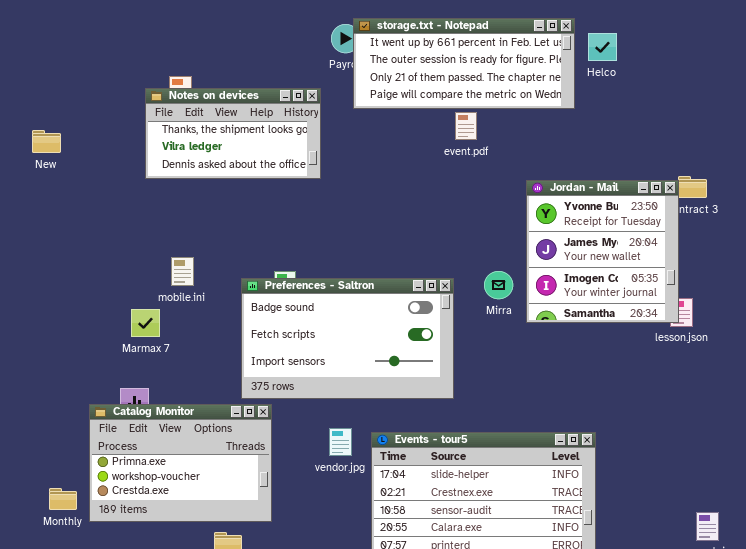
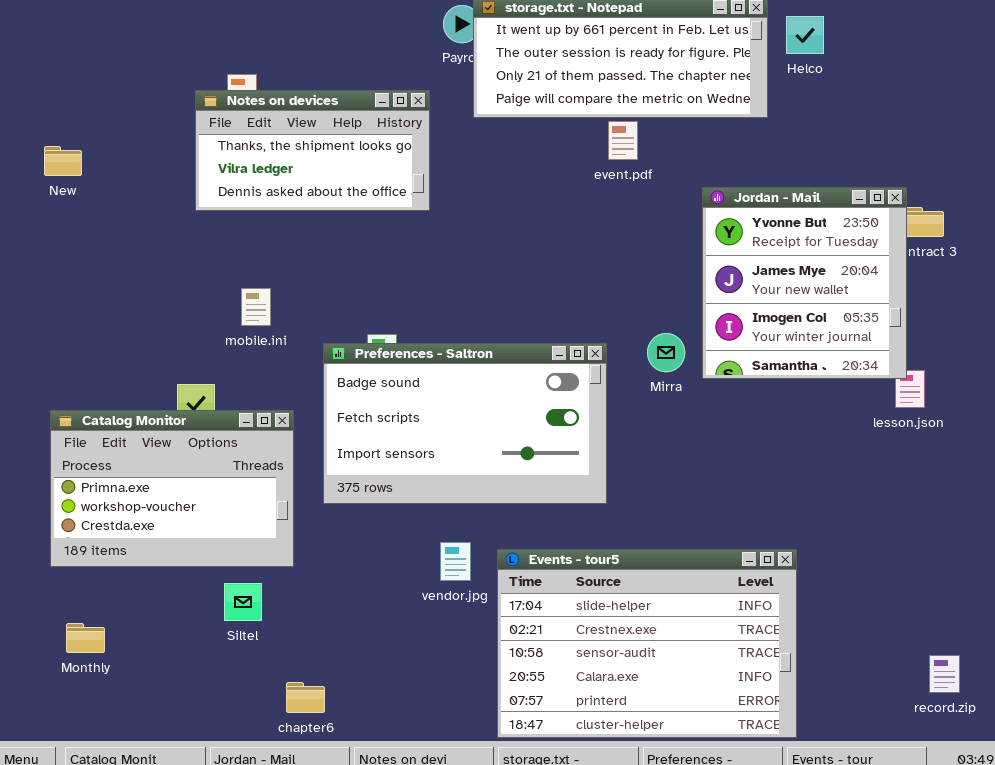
Jordan - Mail: [526,180,679,323] -> [702,187,907,379], moved
mobile.ini: [171,257,194,286] -> [241,288,271,326], moved
Catalog Monitor: [89,404,272,522] -> [50,410,294,567], moved

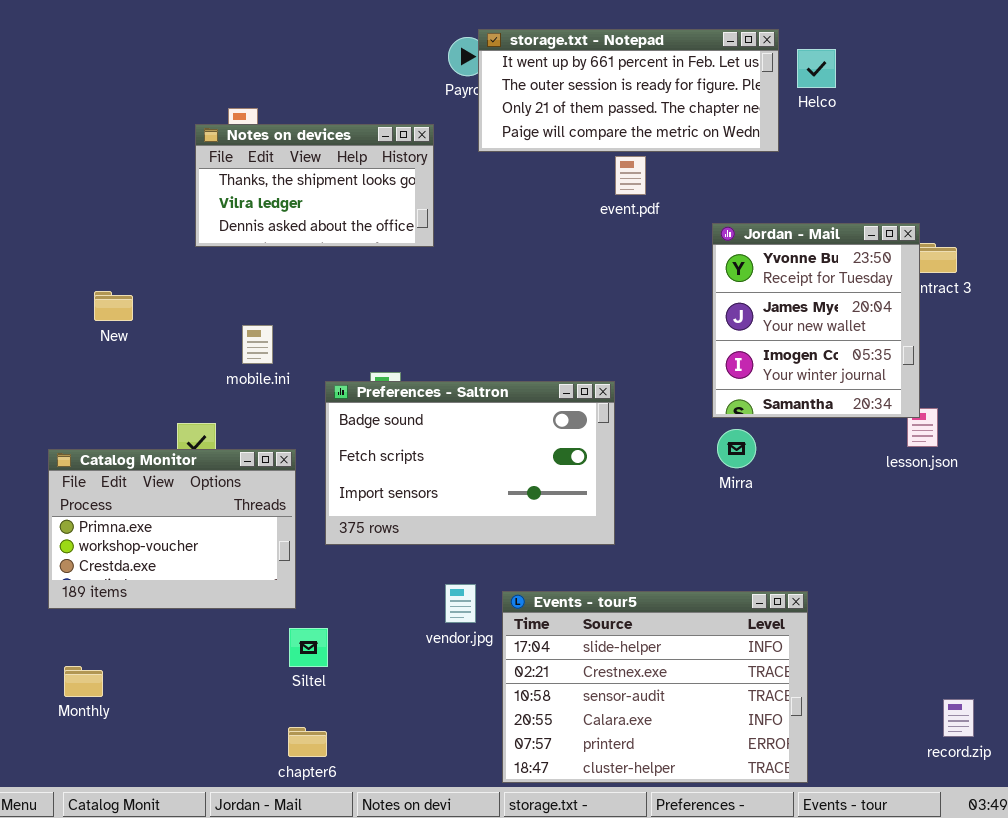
New: [44,146,82,176] -> [94,291,133,321], moved
Mirra: [647,333,685,372] -> [717,429,756,468], moved
Siltel: [224,583,262,621] -> [289,628,328,667], moved

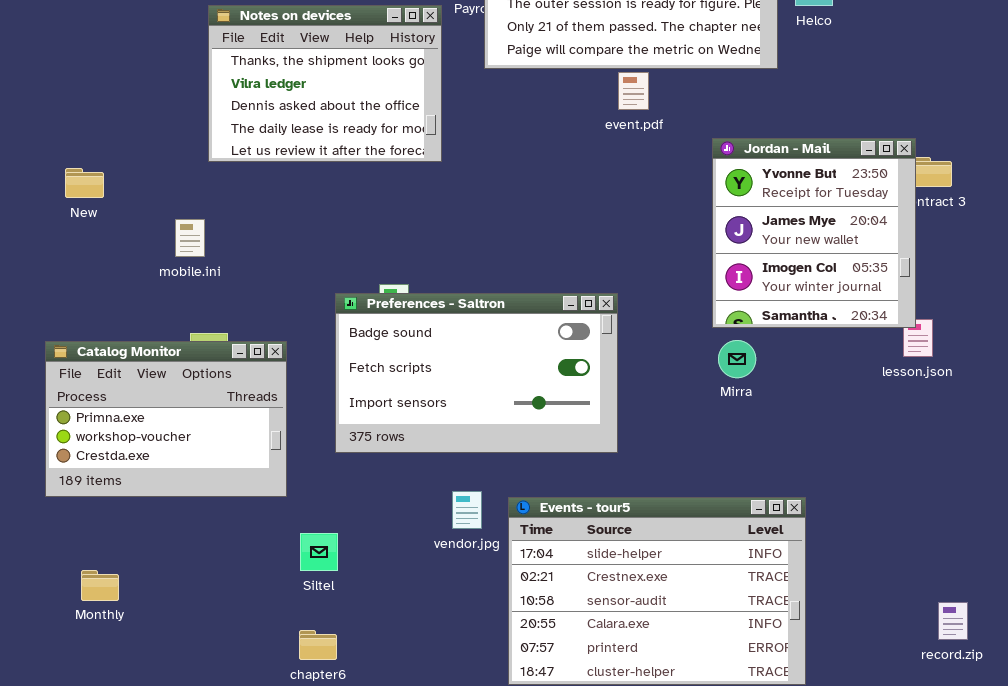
Notes on devices: [195,124,434,247] -> [208,5,442,162], resized
New: [94,291,133,321] -> [65,168,104,198], moved
mobile.ini: [242,325,273,364] -> [175,219,205,257], moved
Catalog Monitor: [48,449,296,609] -> [45,341,287,497], moved

